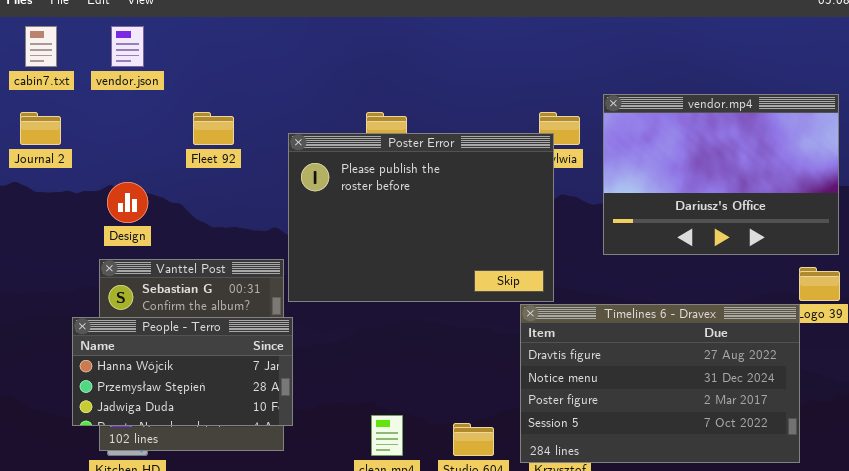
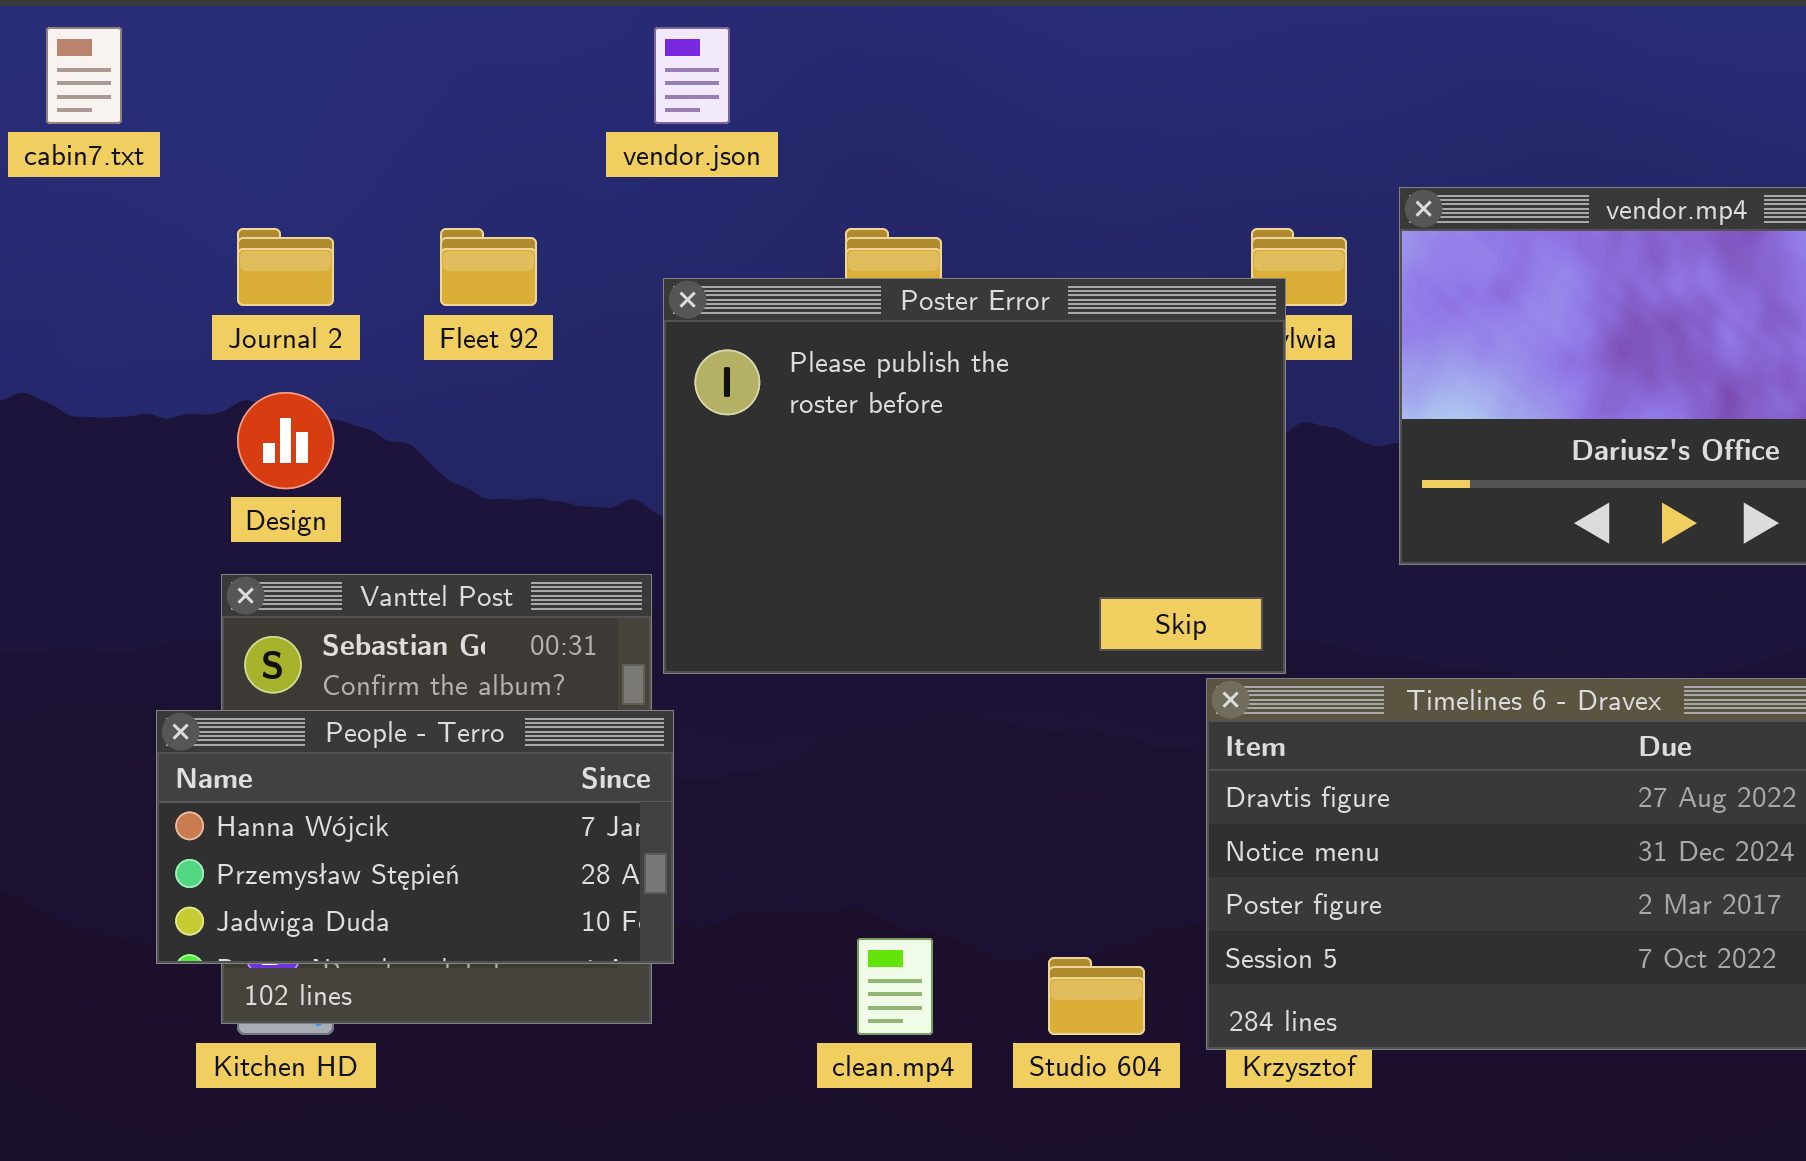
vendor.json: [111,26,144,67] -> [654,27,730,124], moved
Journal 2: [20,112,61,145] -> [237,228,334,306], moved

